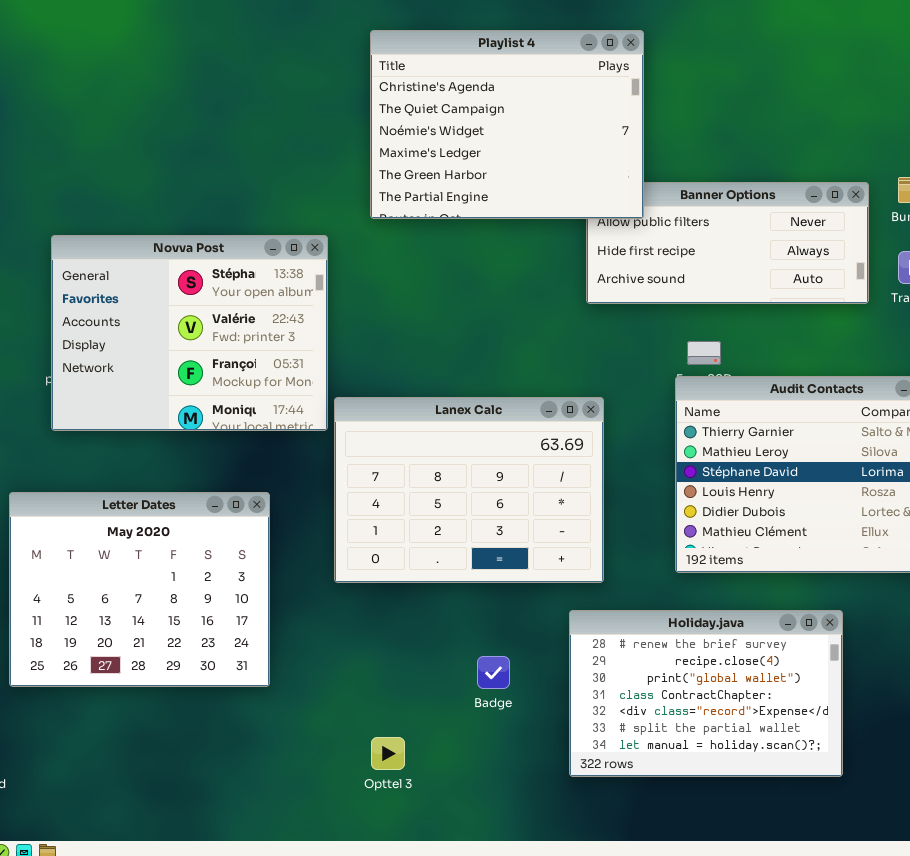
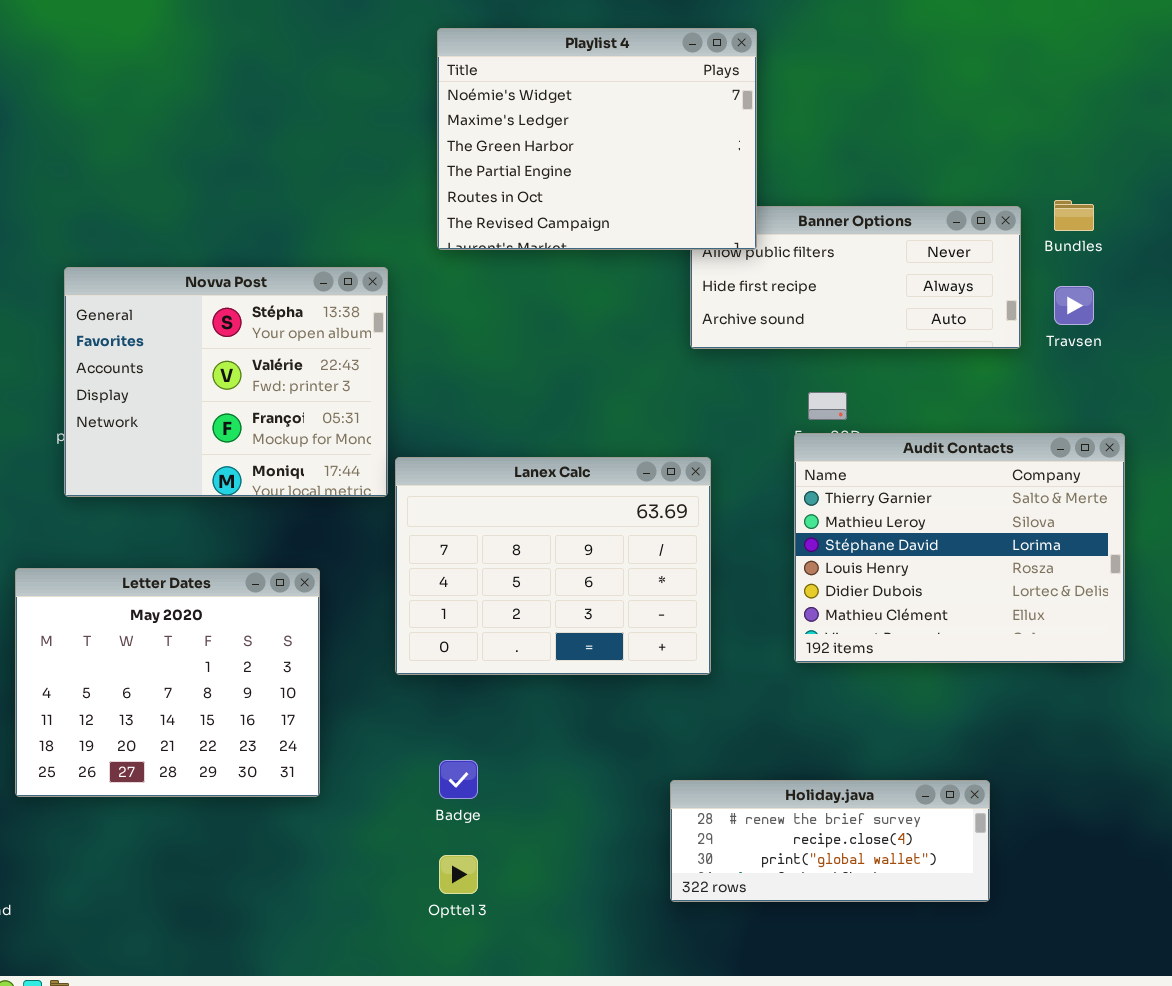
Playlist 4: [370,30,644,219] -> [437,28,757,250], scrolled down 2 rows
Holiday.java: [569,610,843,777] -> [670,780,990,902], resized
Badge: [477,656,510,689] -> [439,760,478,799], moved

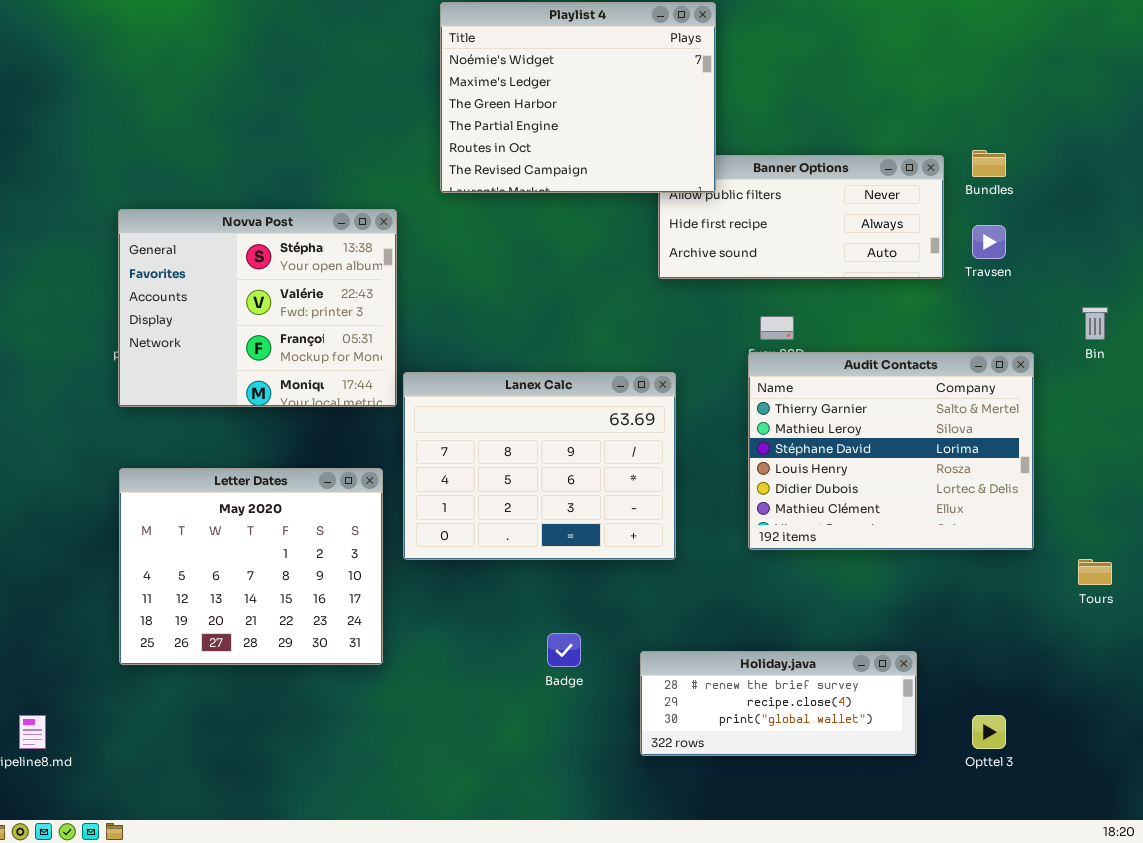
Letter Dates: [15,568,320,797] -> [119,468,383,665], moved
Badge: [439,760,478,799] -> [547,633,581,667], moved
Opttel 3: [439,855,478,894] -> [972,715,1006,749], moved

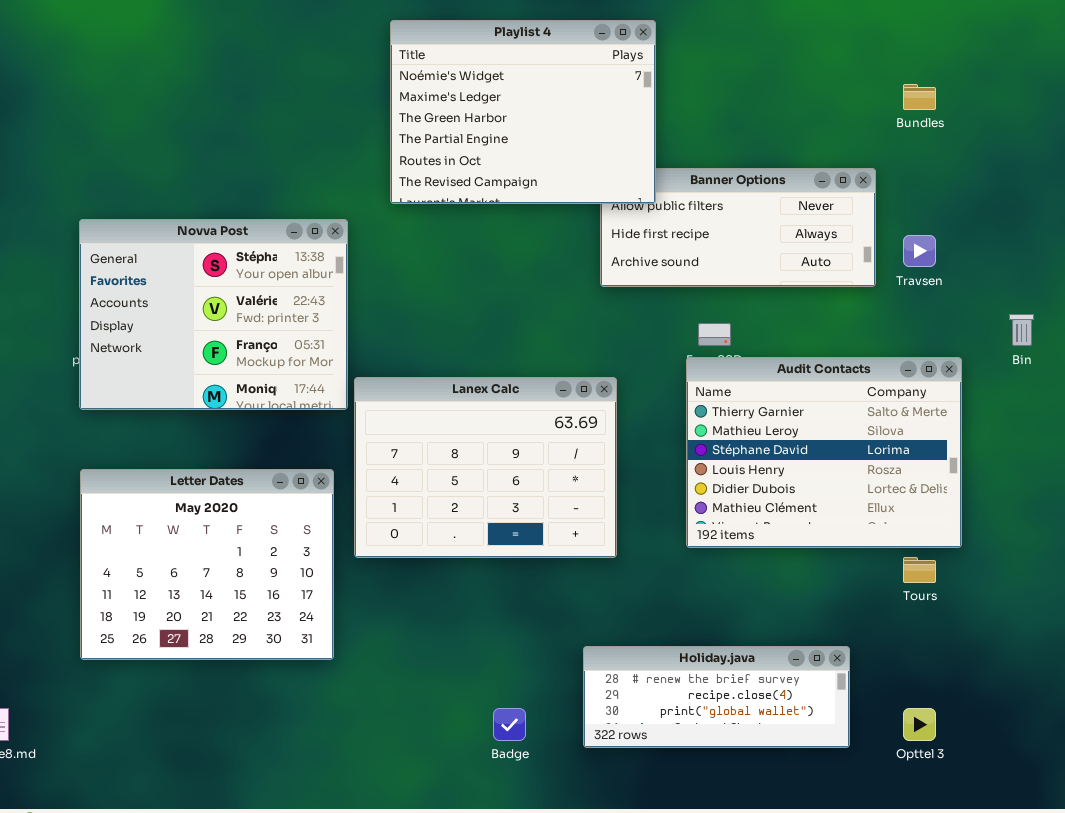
Bundles: [972,150,1006,177] -> [903,84,936,110], moved
Tours: [1078,559,1112,585] -> [903,557,936,583], moved
Badge: [547,633,581,667] -> [493,708,526,741], moved

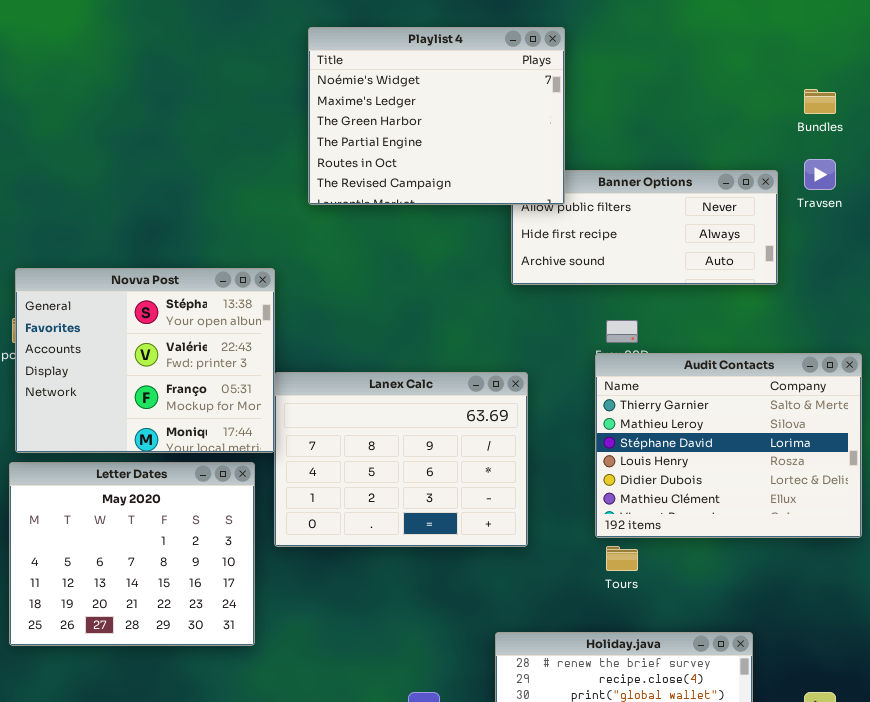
Novva Post: [79,219,348,410] -> [15,268,275,453], moved
Travsen: [903,235,936,267] -> [804,159,836,190], moved
Tours: [903,557,936,583] -> [606,546,638,571], moved

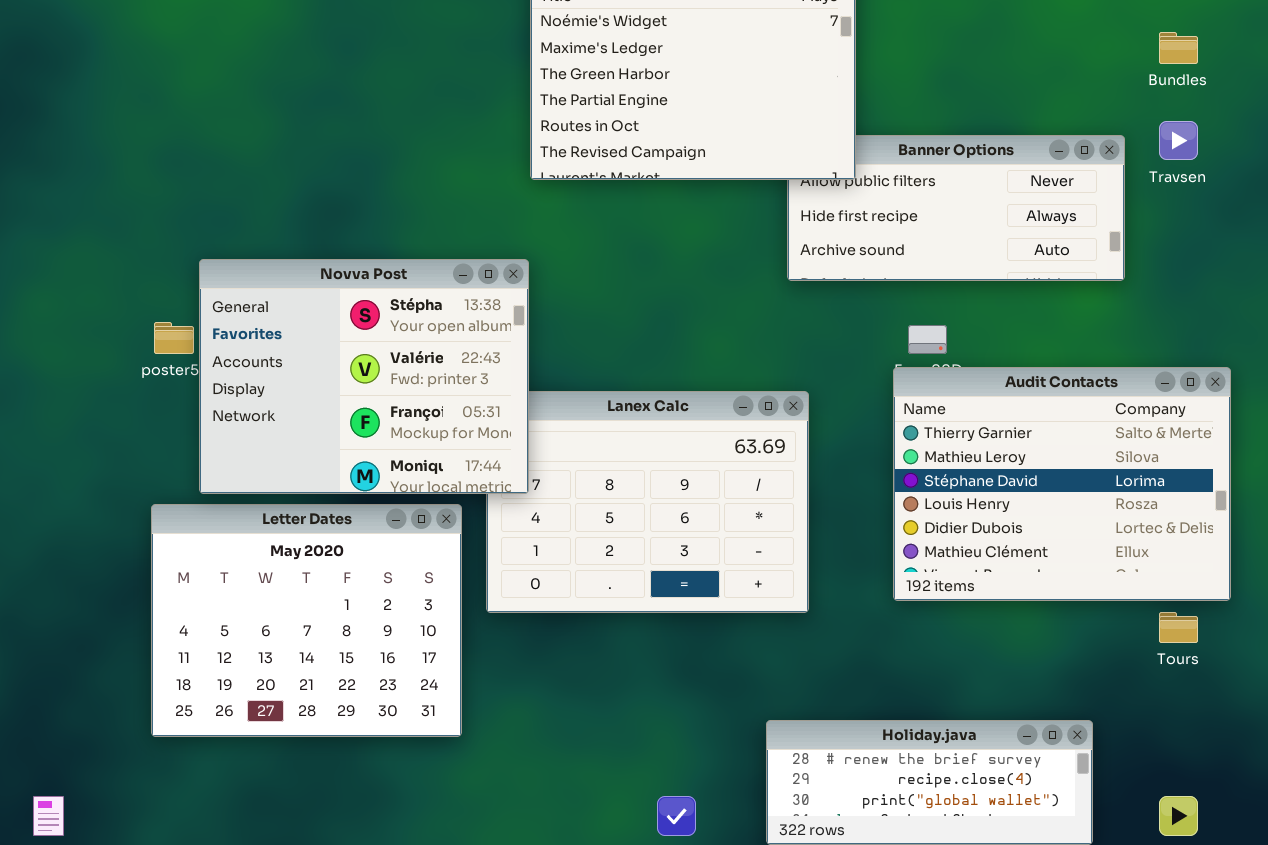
Novva Post: [15,268,275,453] -> [199,259,529,494], moved
Tours: [606,546,638,571] -> [1159,612,1198,643], moved

